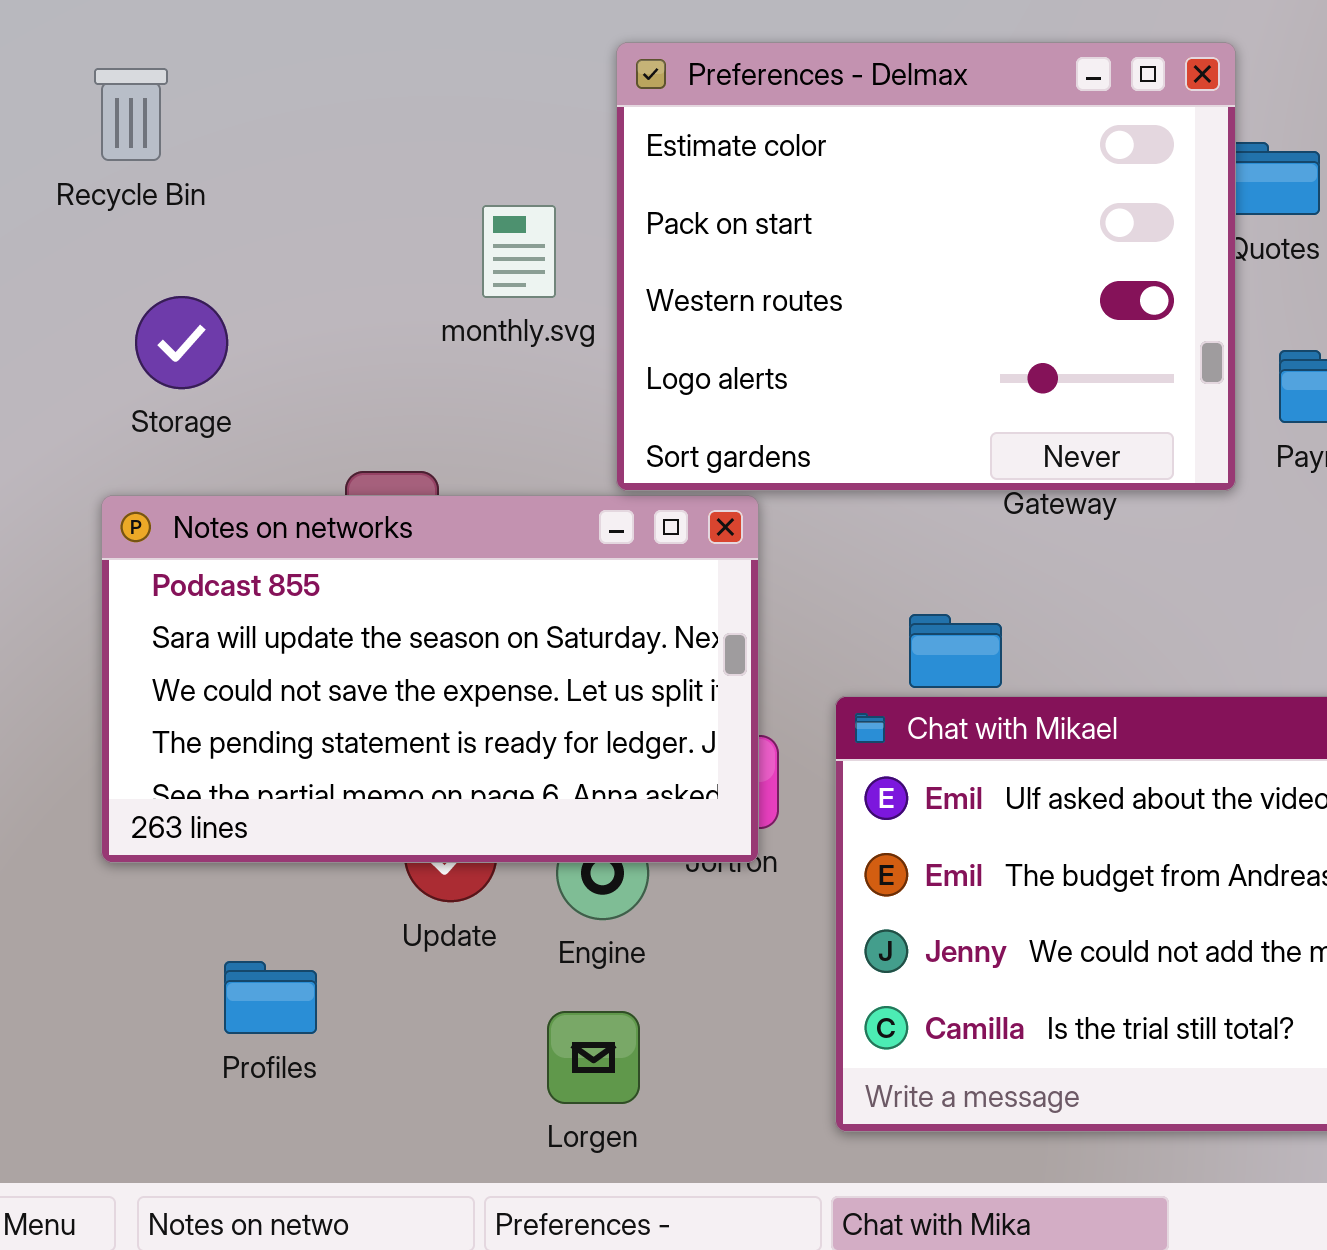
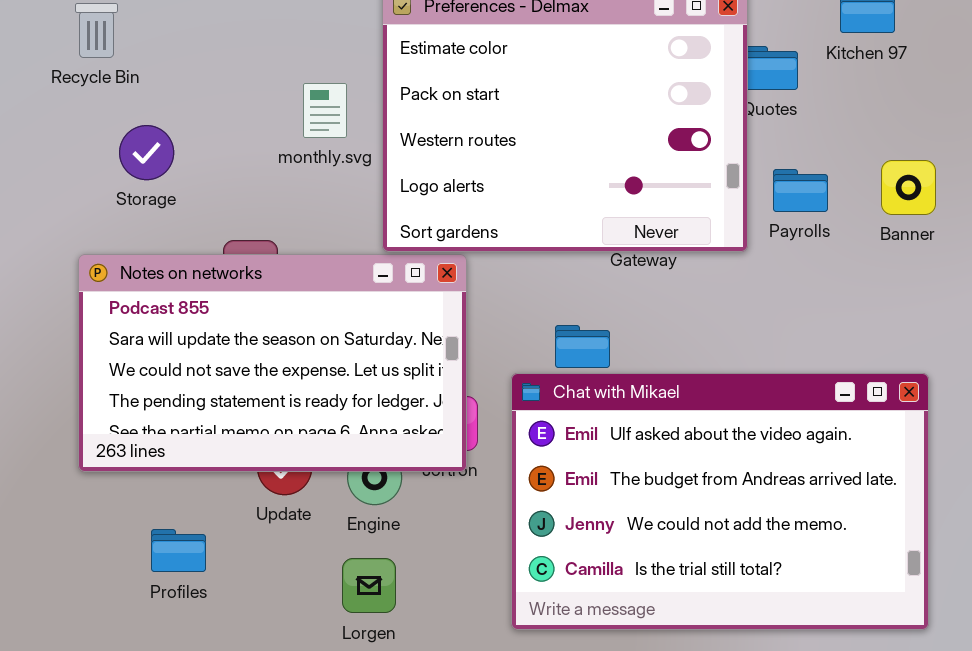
Storage: [135,296,228,389] -> [119,125,174,180], moved

